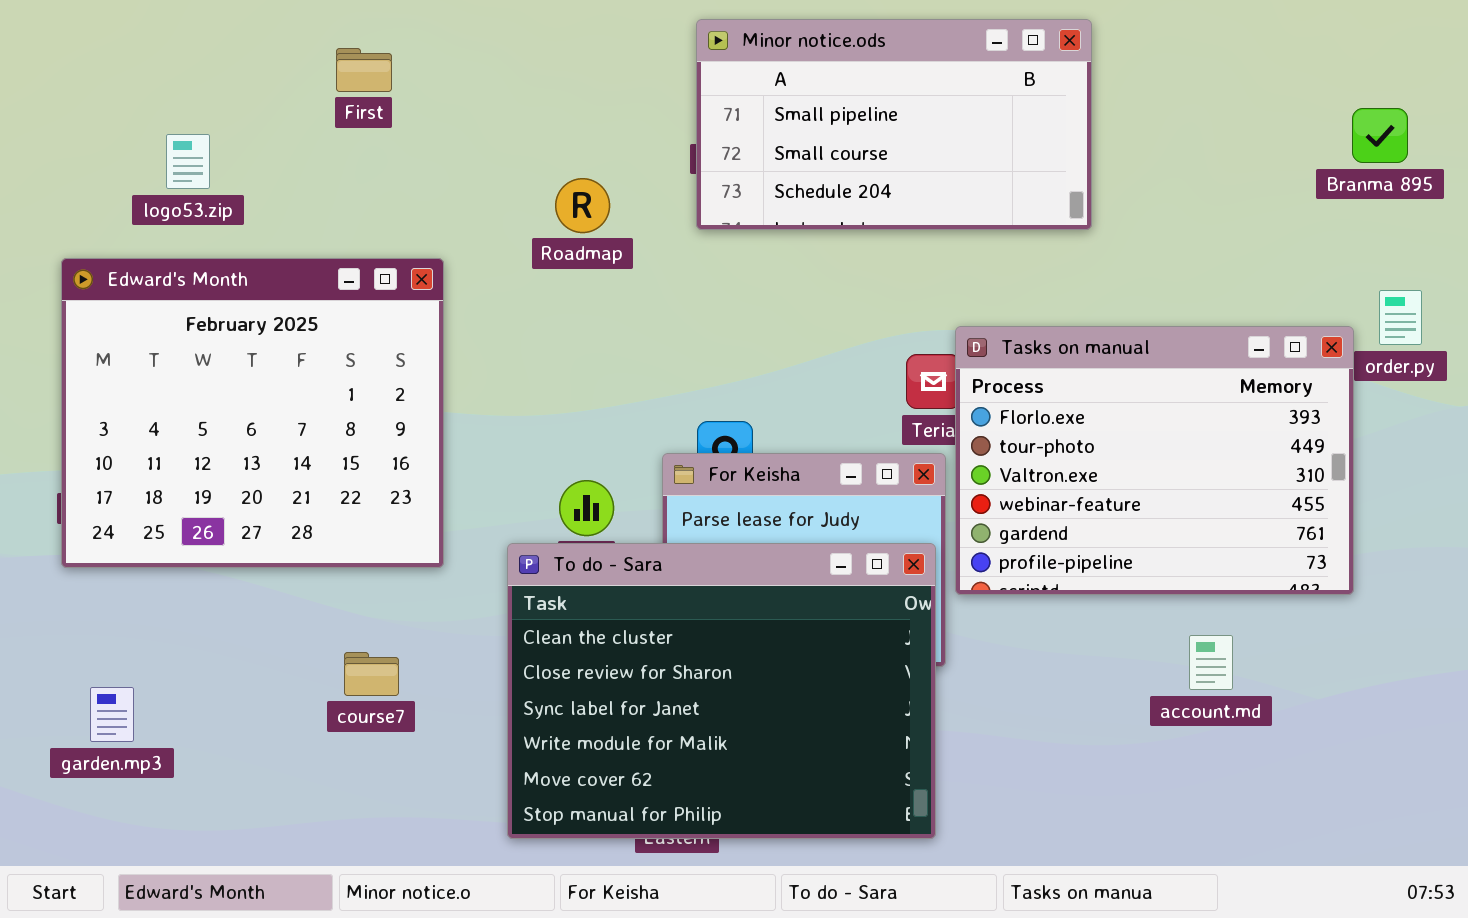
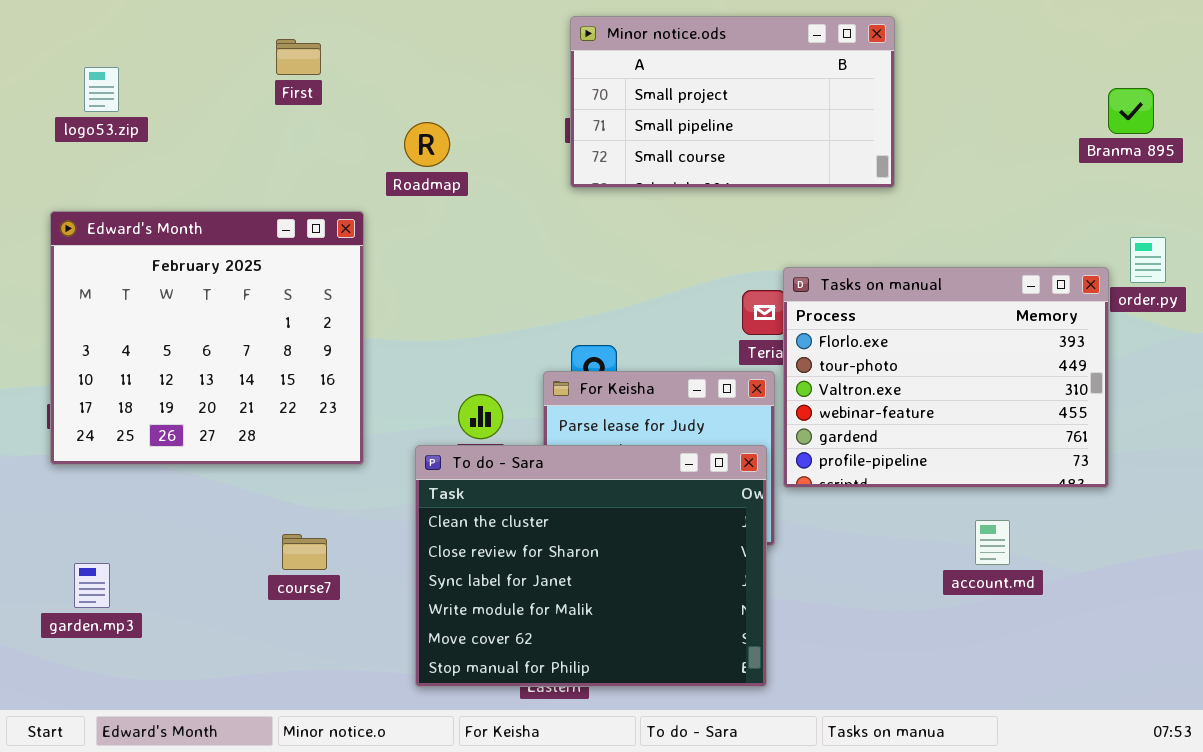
Minor notice.ods: [696,19,1092,230] -> [570,16,895,188], scrolled up 1 row
logo53.zip: [166,134,210,189] -> [84,67,119,112], moved
Roadmap: [555,178,610,233] -> [404,122,450,167], moved

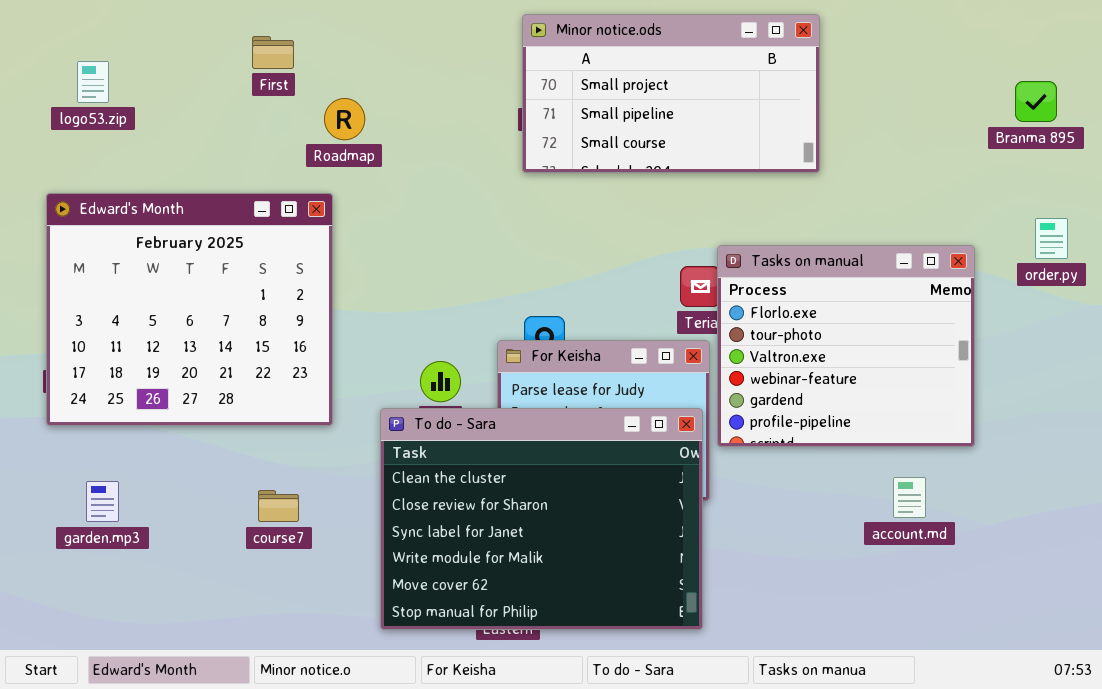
Roadmap: [404,122,450,167] -> [324,98,365,140], moved
Tasks on manual: [783,267,1109,488] -> [717,245,975,447], resized
garden.mp3: [74,563,110,608] -> [86,481,119,522], moved

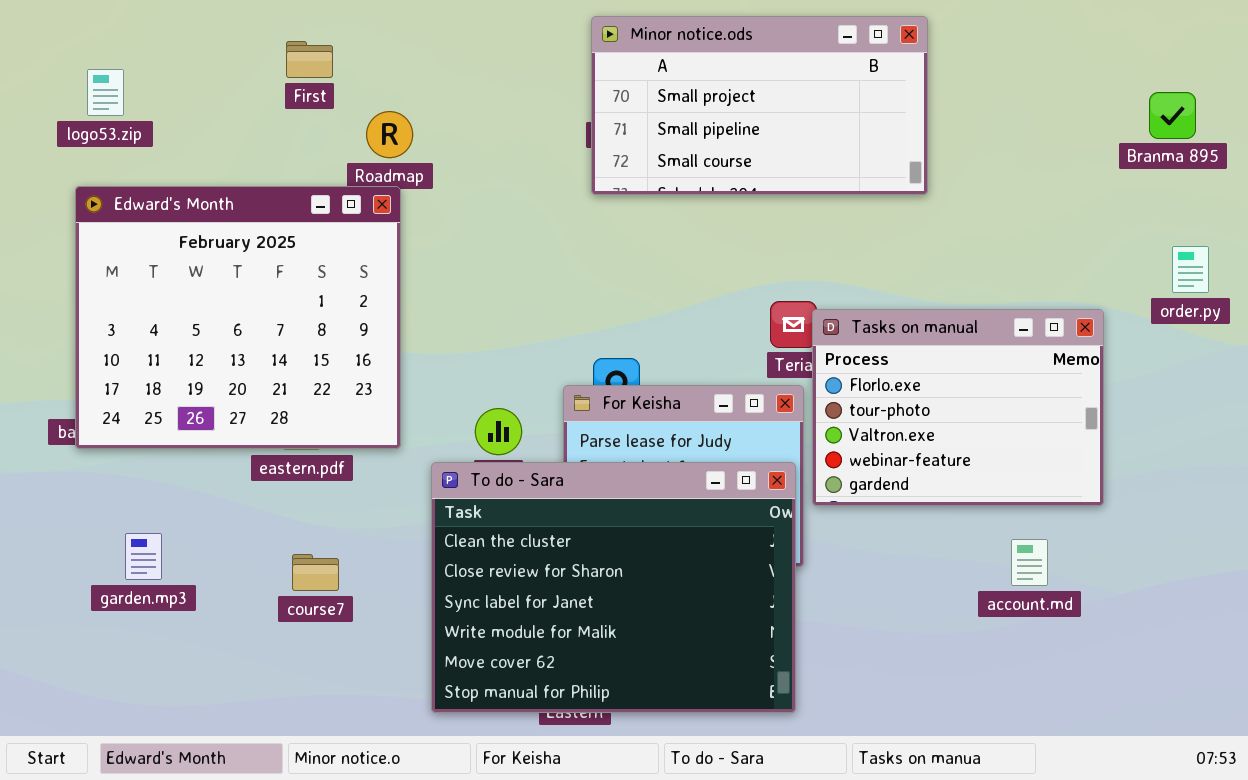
Edward's Month: [46,193,333,426] -> [75,186,401,449], moved
Tasks on manual: [717,245,975,447] -> [812,309,1104,506], resized
garden.mp3: [86,481,119,522] -> [125,533,162,580], moved

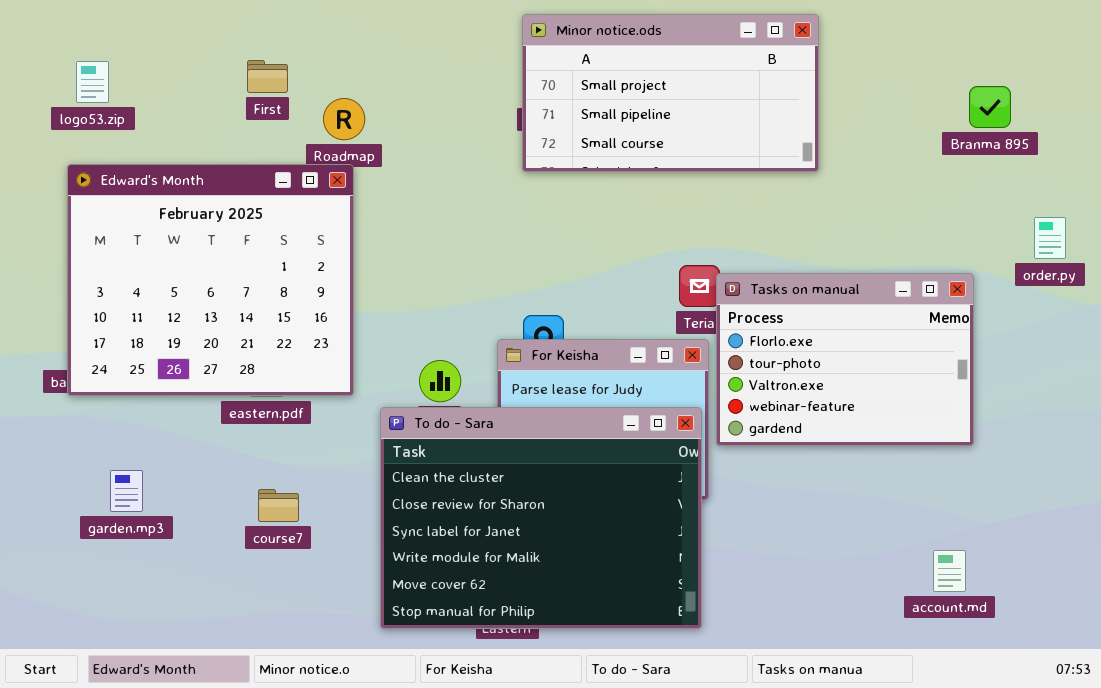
First: [286,41,333,78] -> [247,60,288,93], moved
Branma 895: [1149,92,1196,139] -> [969,86,1011,128], moved
account.md: [1011,539,1048,586] -> [933,550,966,592], moved

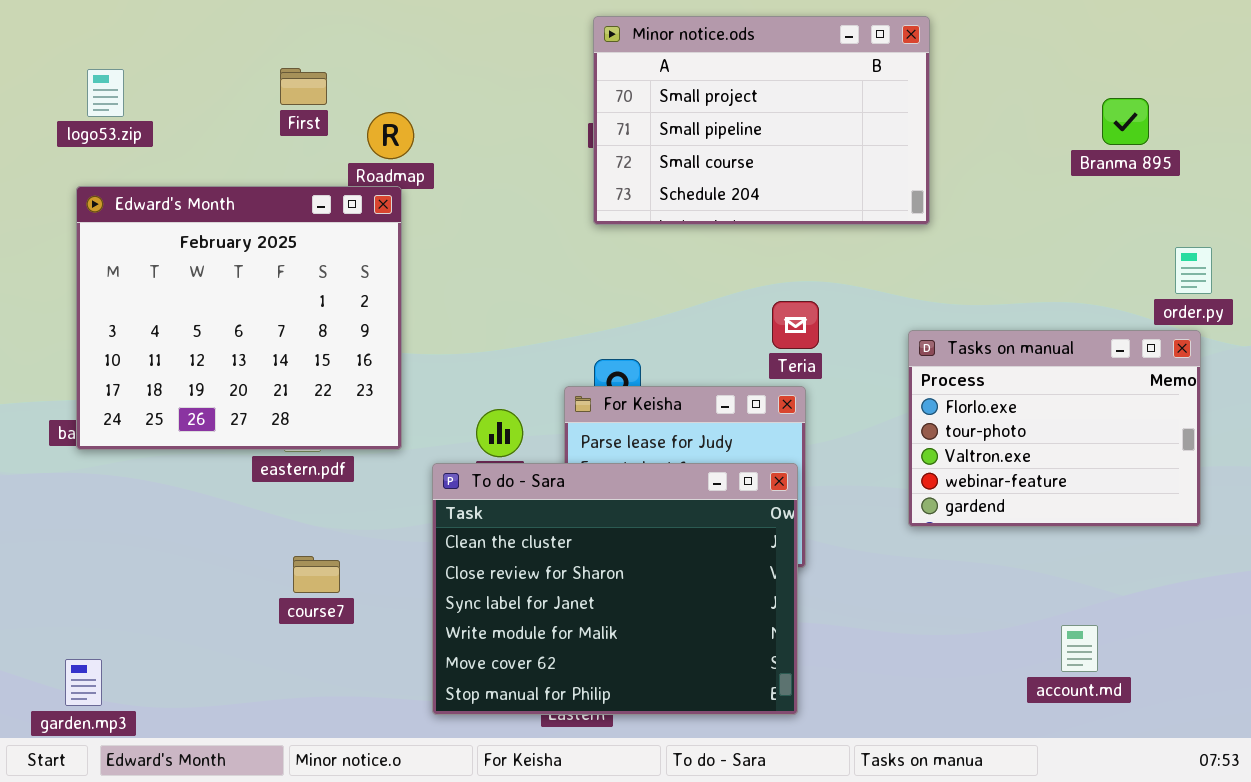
Minor notice.ods: [522,14,819,172] -> [593,16,930,225], resized
Tasks on manual: [716,273,974,446] -> [908,330,1201,527], moved
garden.mp3: [110,470,143,512] -> [65,659,102,706], moved

